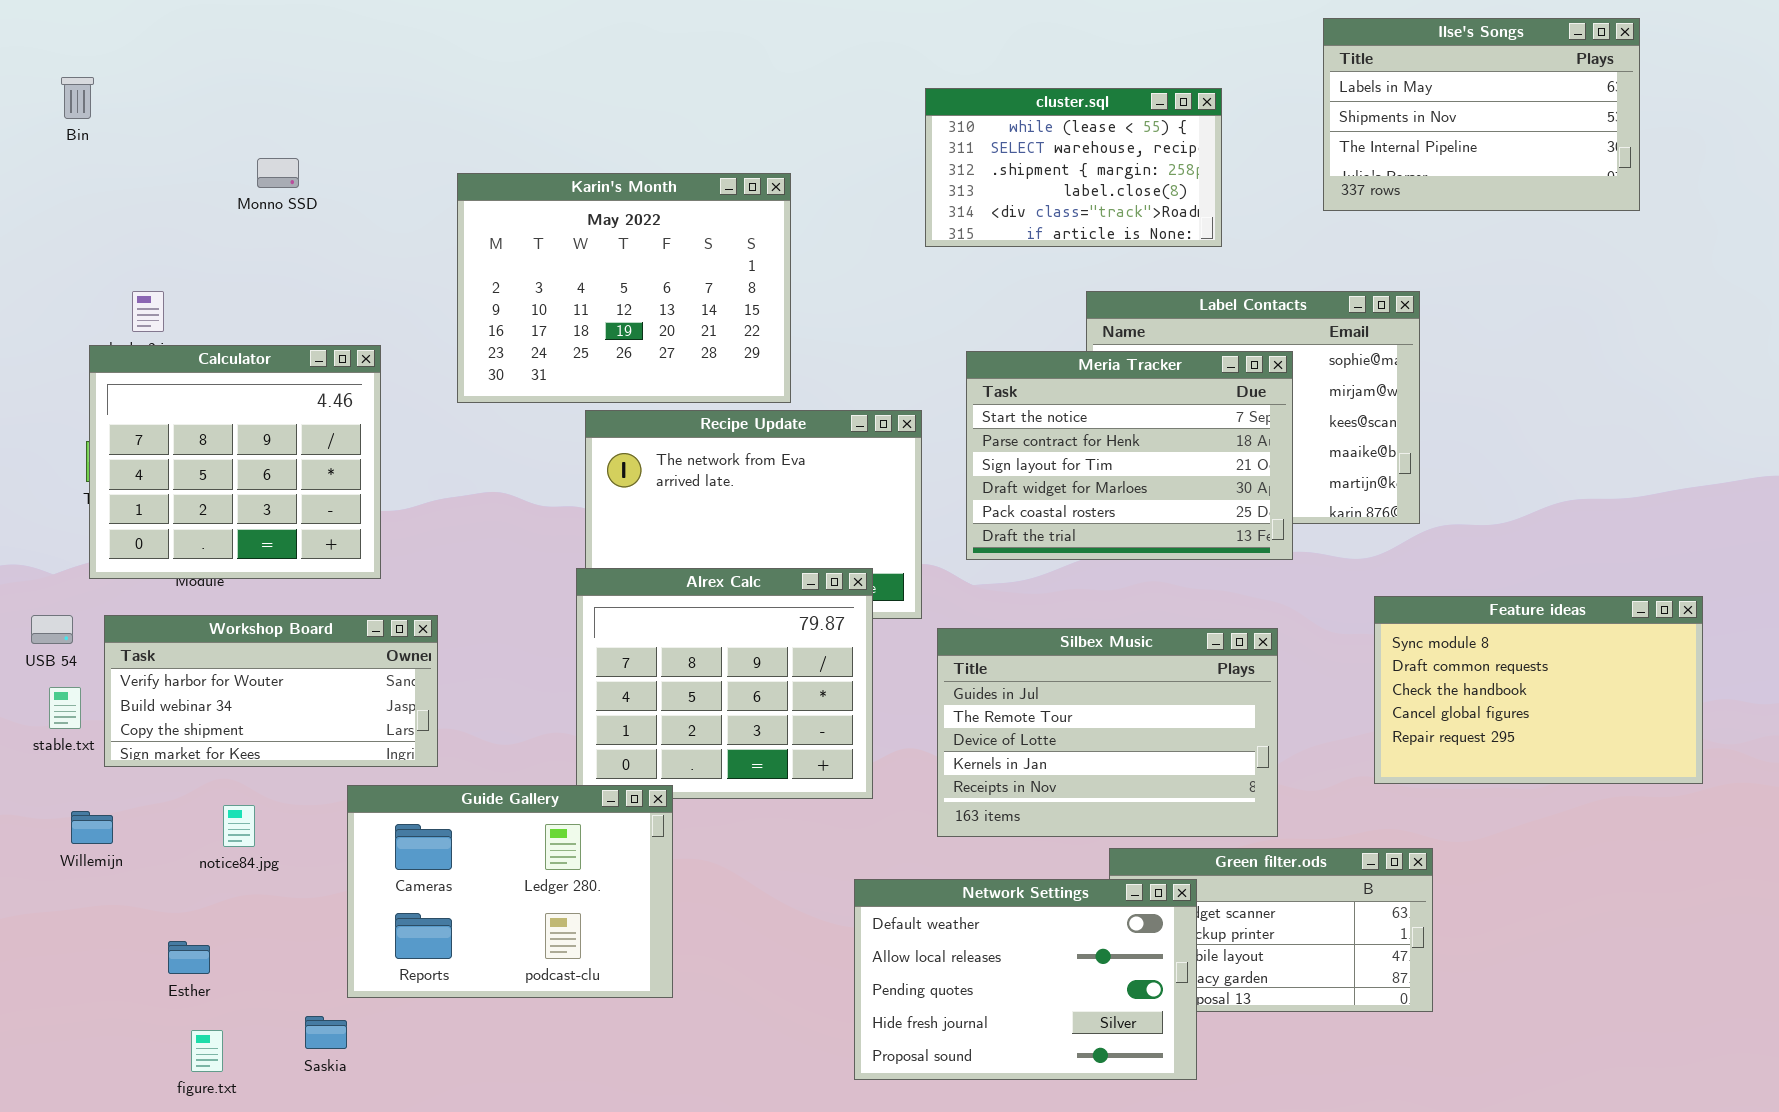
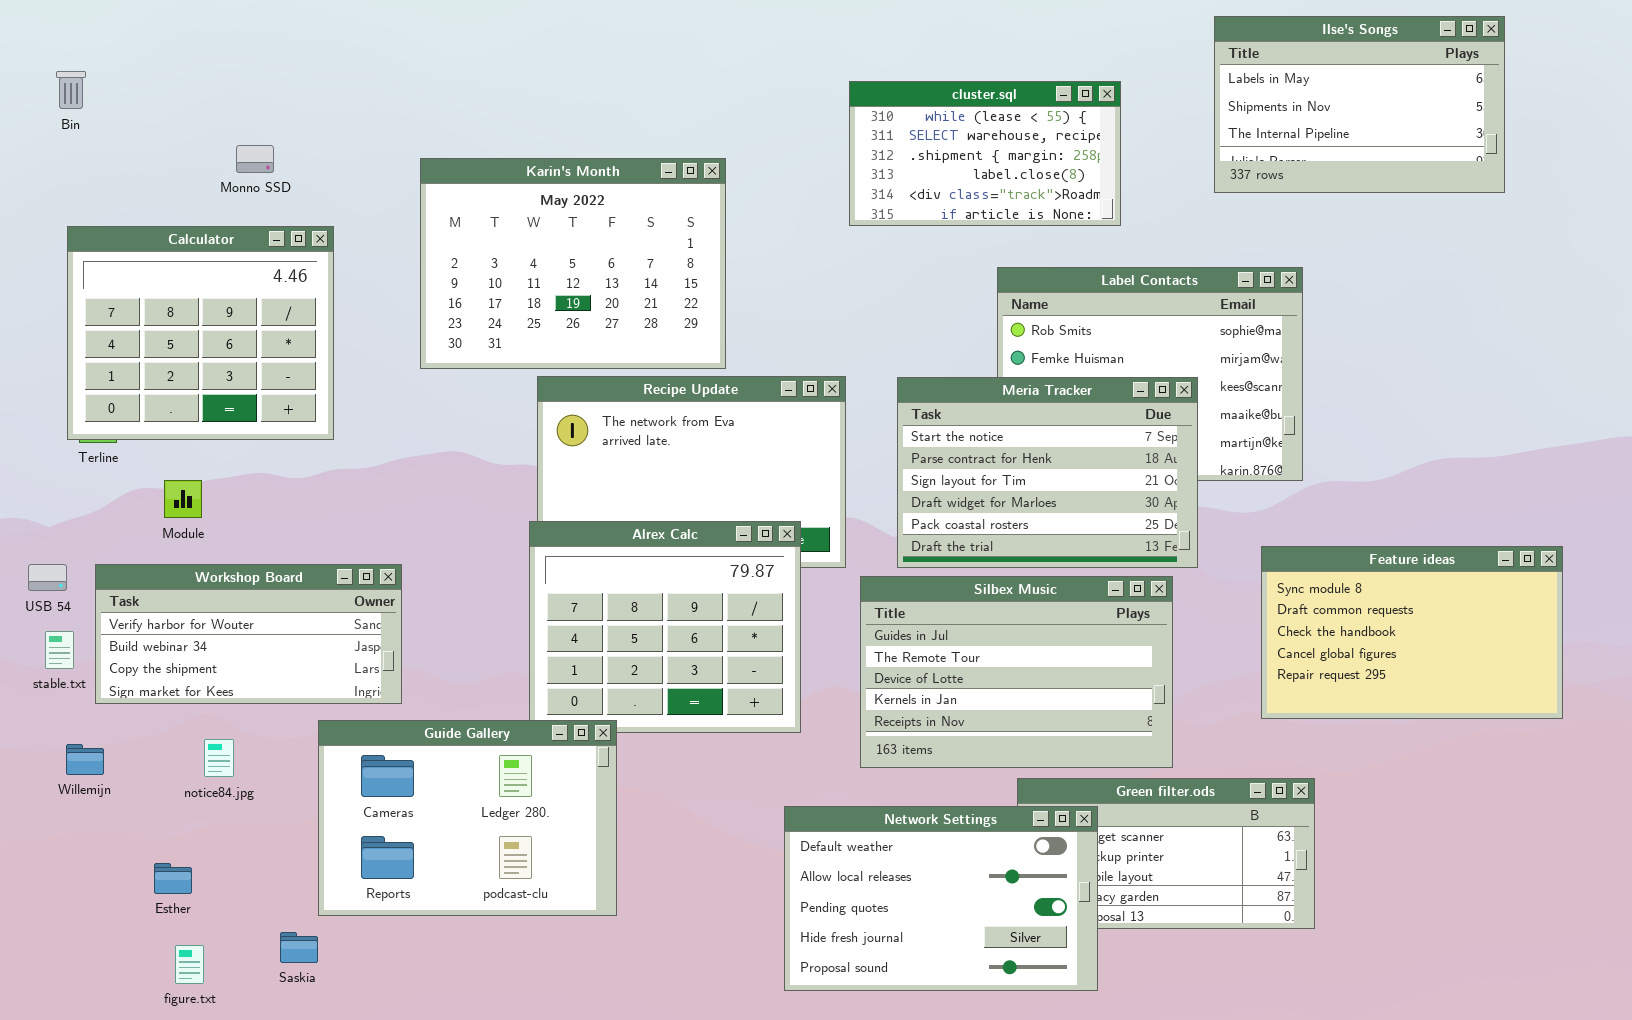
Calculator: [89,345,381,579] -> [67,226,334,440], moved
Meria Tracker: [966,351,1293,560] -> [897,377,1198,568], moved

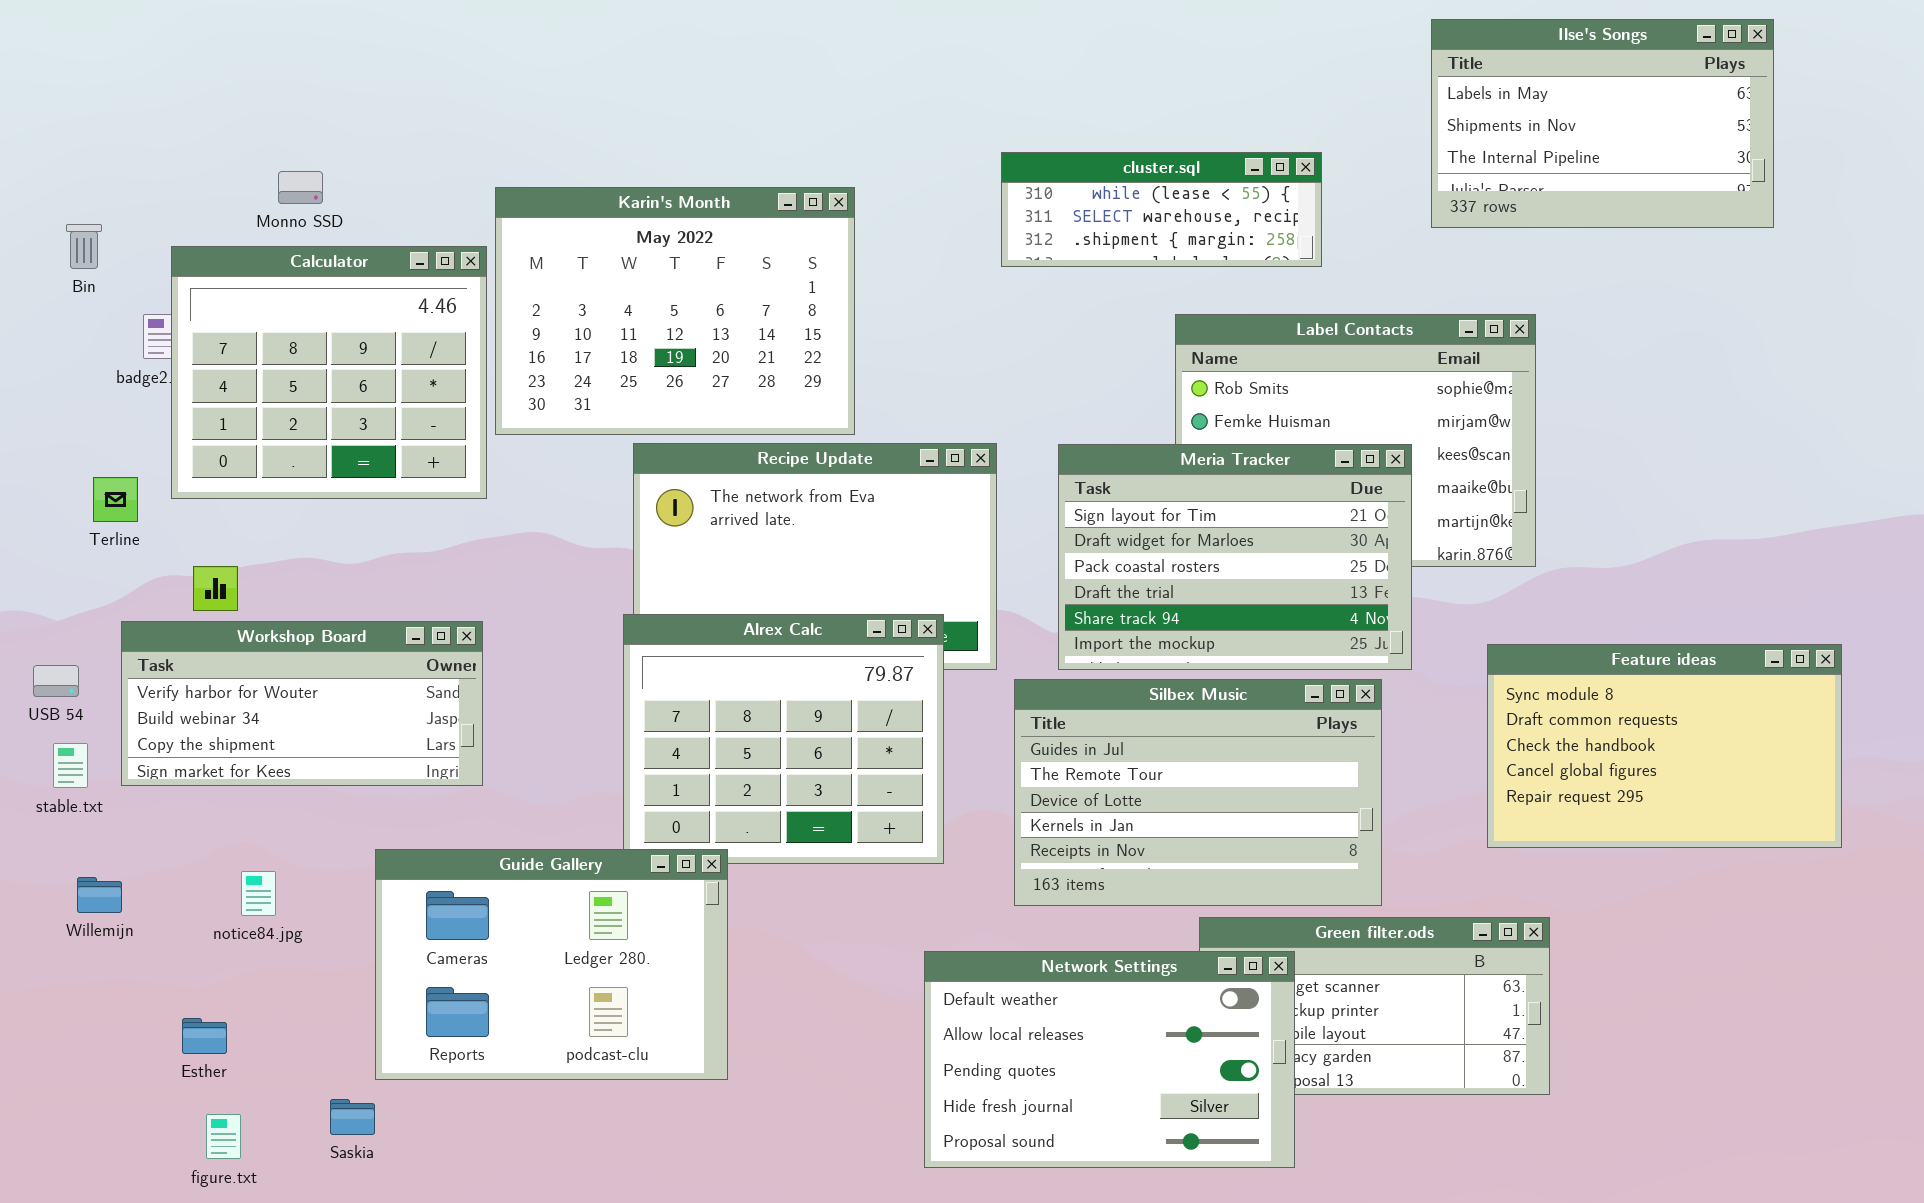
Bin: [56,71,86,109] -> [66,224,102,269], moved
cluster.sql: [849,81,1121,226] -> [1001,152,1322,267], resized
Calculator: [67,226,334,440] -> [171,246,487,499], moved
Meria Tracker: [897,377,1198,568] -> [1058,444,1412,670], scrolled down 2 rows
Workshop Board: [95,564,402,704] -> [121,621,483,786], moved

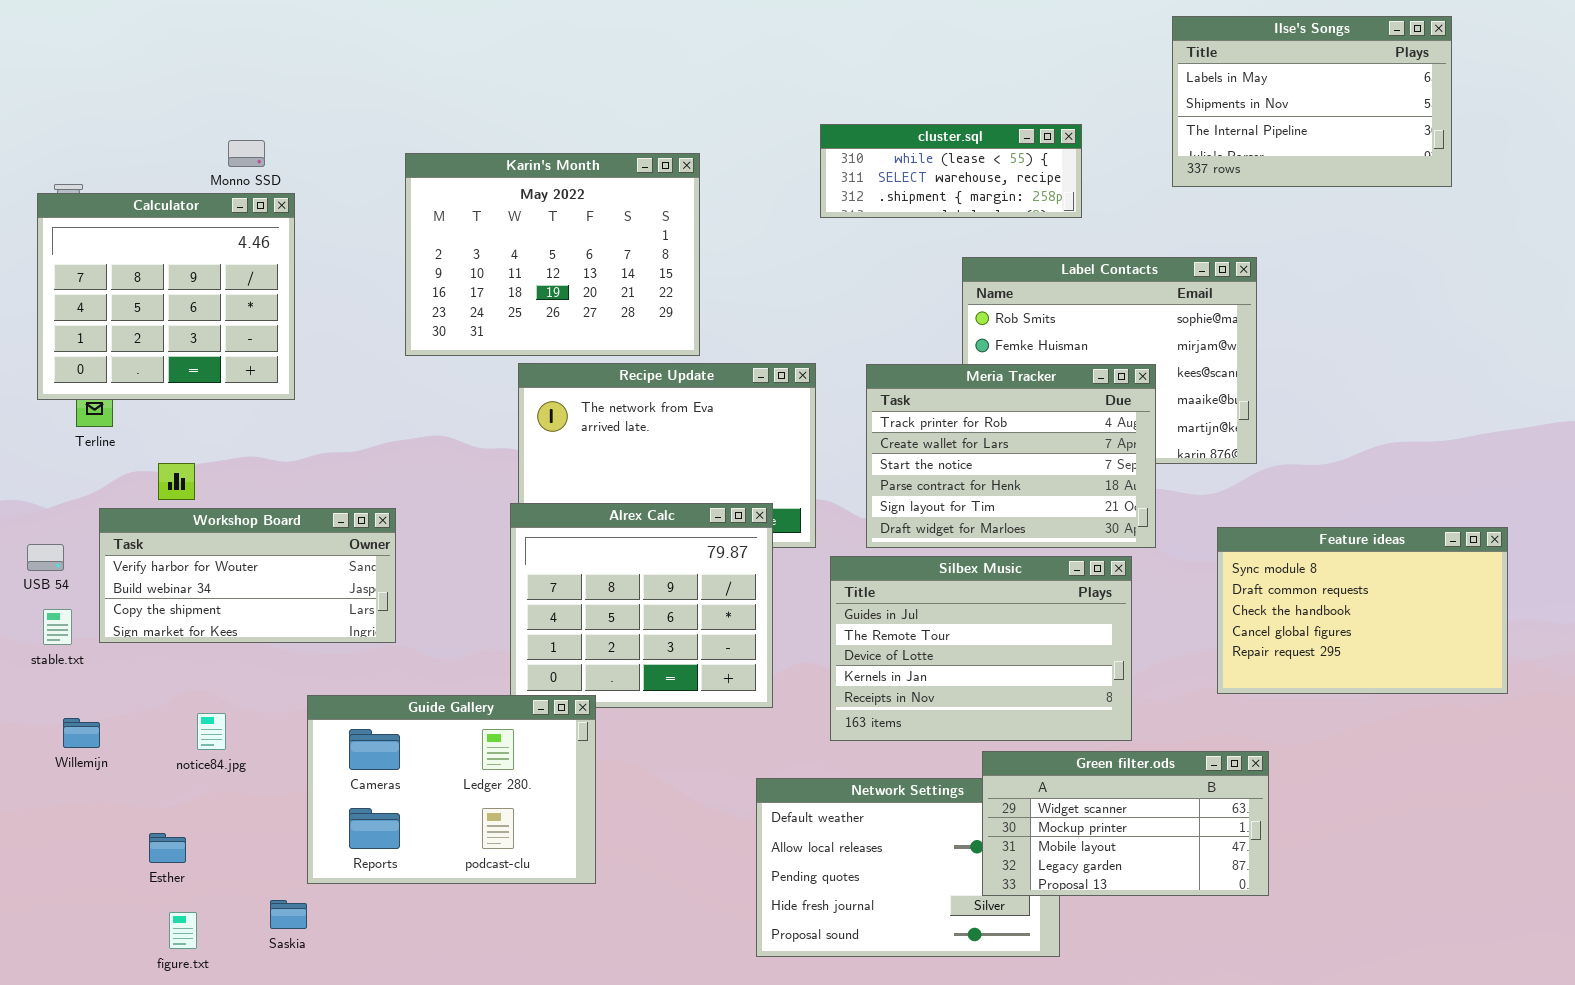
Calculator: [171,246,487,499] -> [37,193,295,400], moved
Meria Tracker: [1058,444,1412,670] -> [866,364,1156,548], scrolled up 4 rows
Green filter.ods: [1199,917,1550,1095] -> [982,751,1269,896], raised

